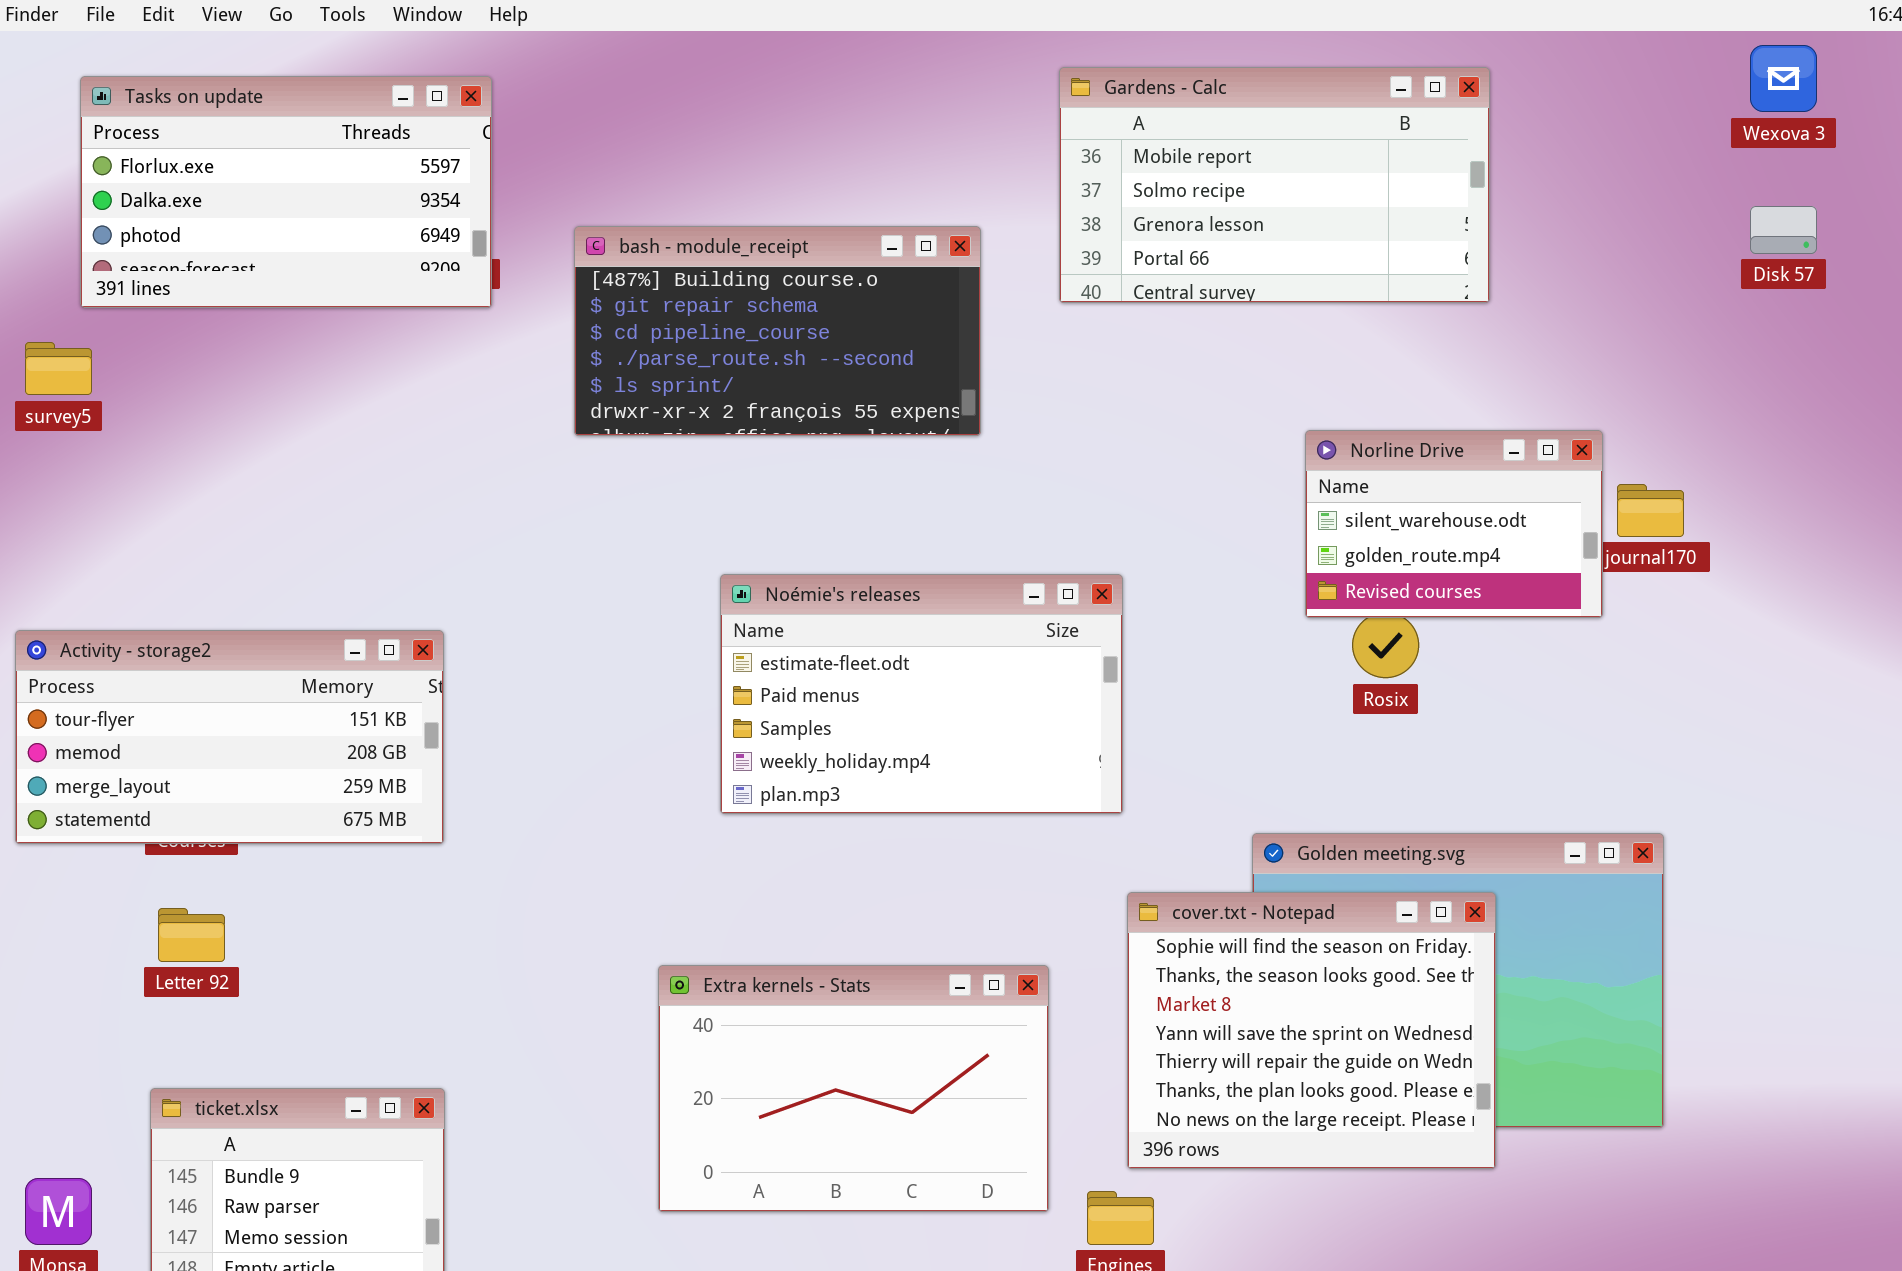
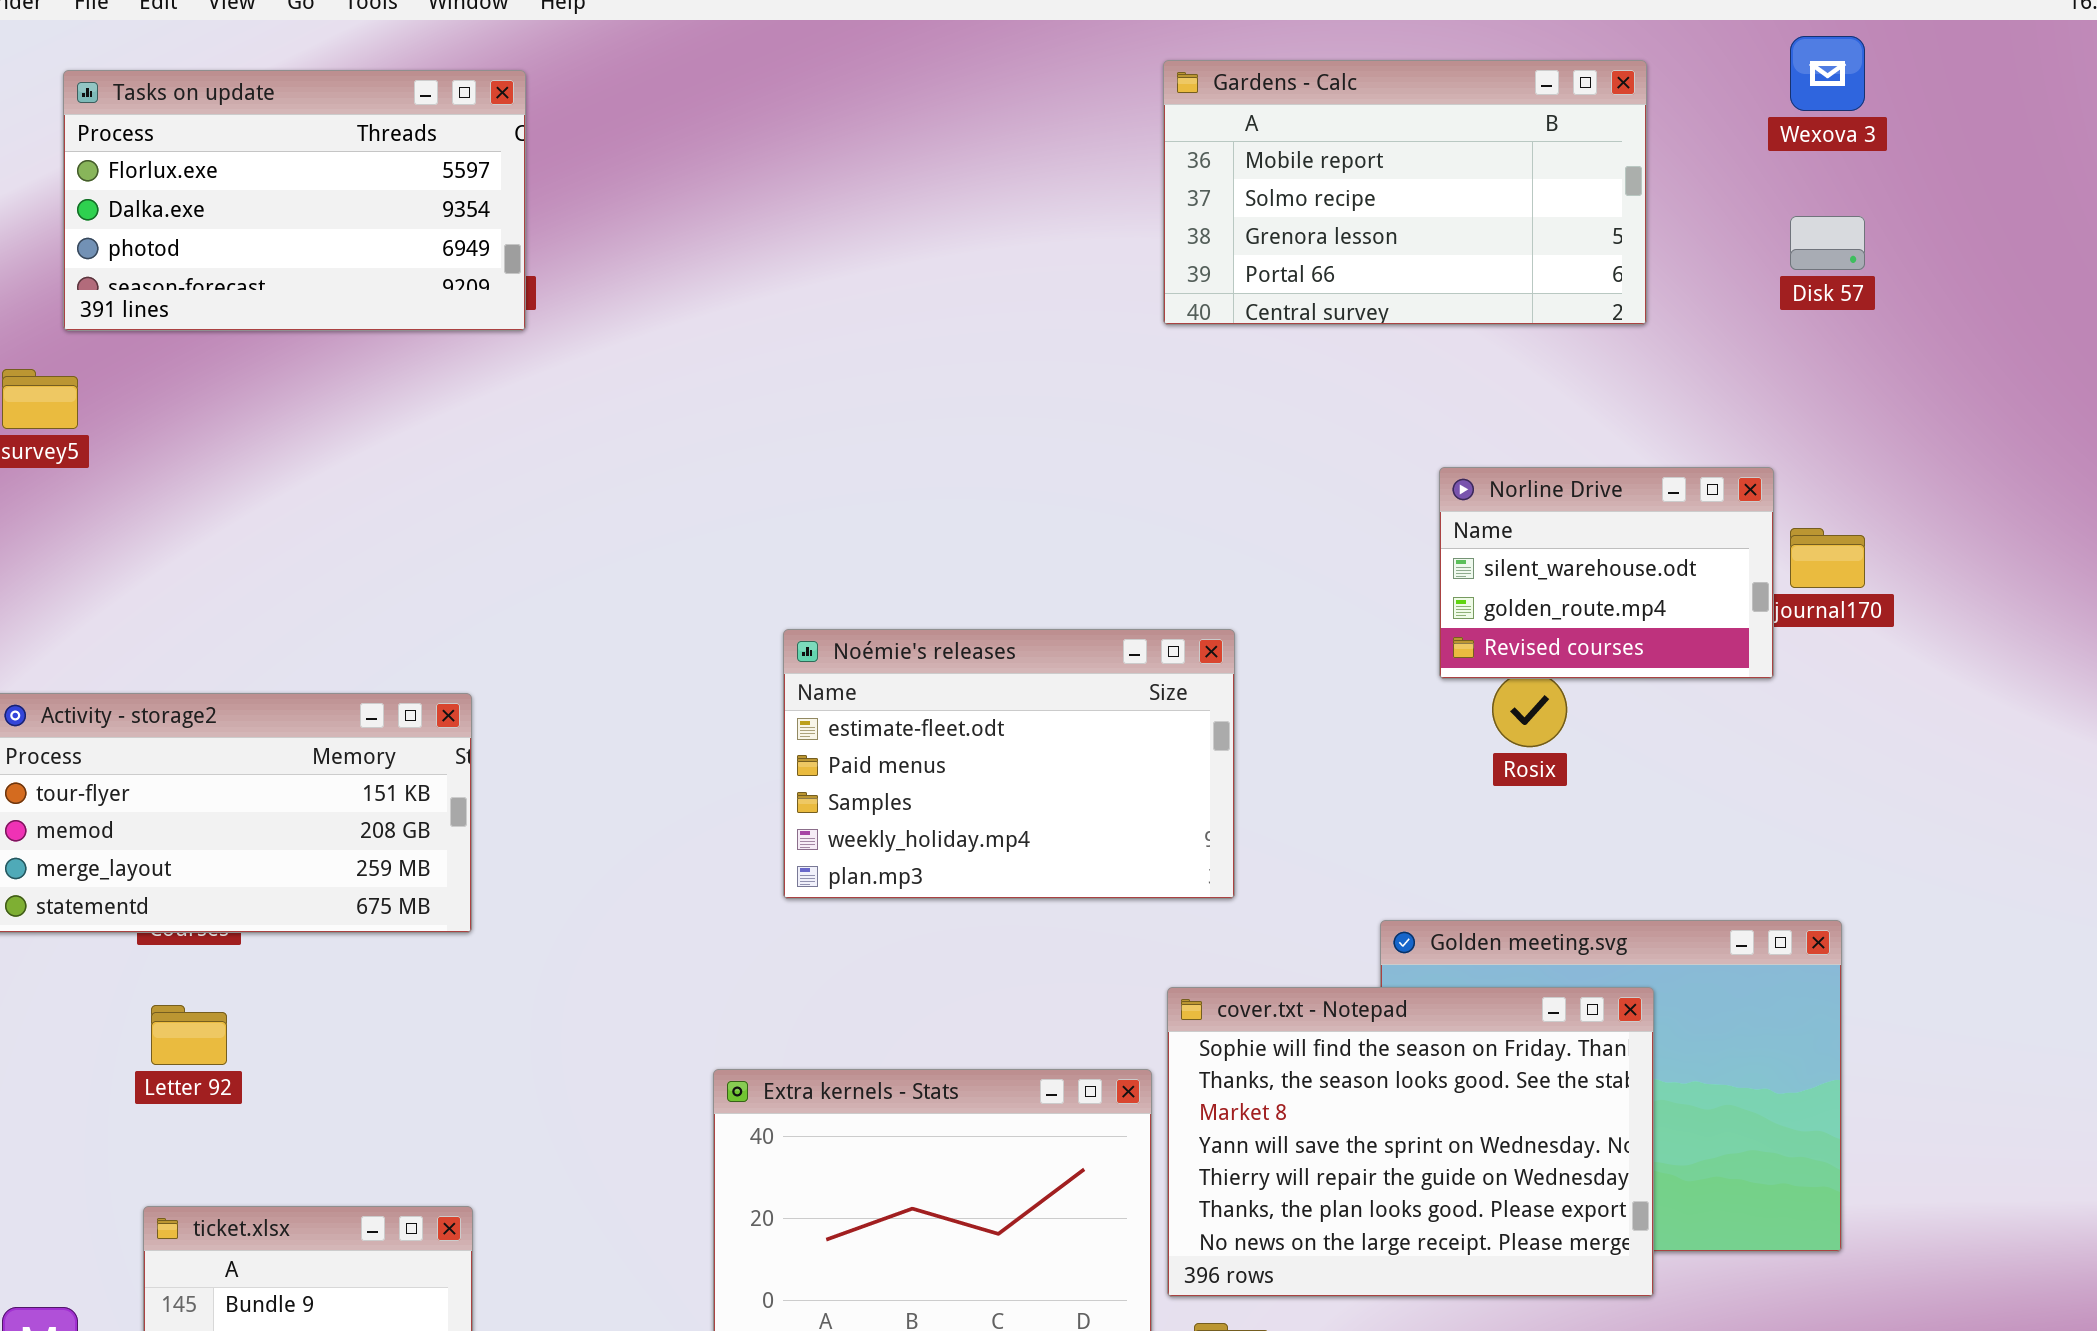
Wexova 3: [1750,45,1817,112] -> [1790,36,1865,111], moved
Disk 57: [1750,206,1817,254] -> [1790,216,1865,270], moved
bash - module_receipt: [574,226,981,436] -> none, closed
cover.txt - Notepad: [1127,892,1496,1169] -> [1167,987,1654,1297], resized

